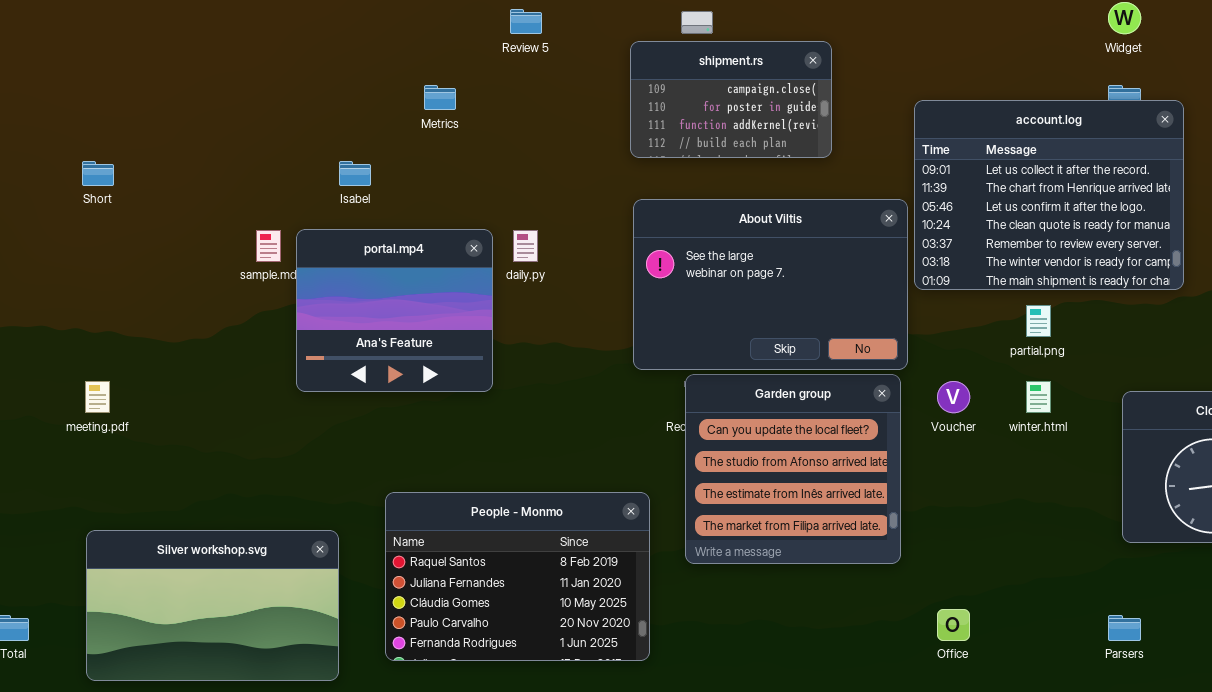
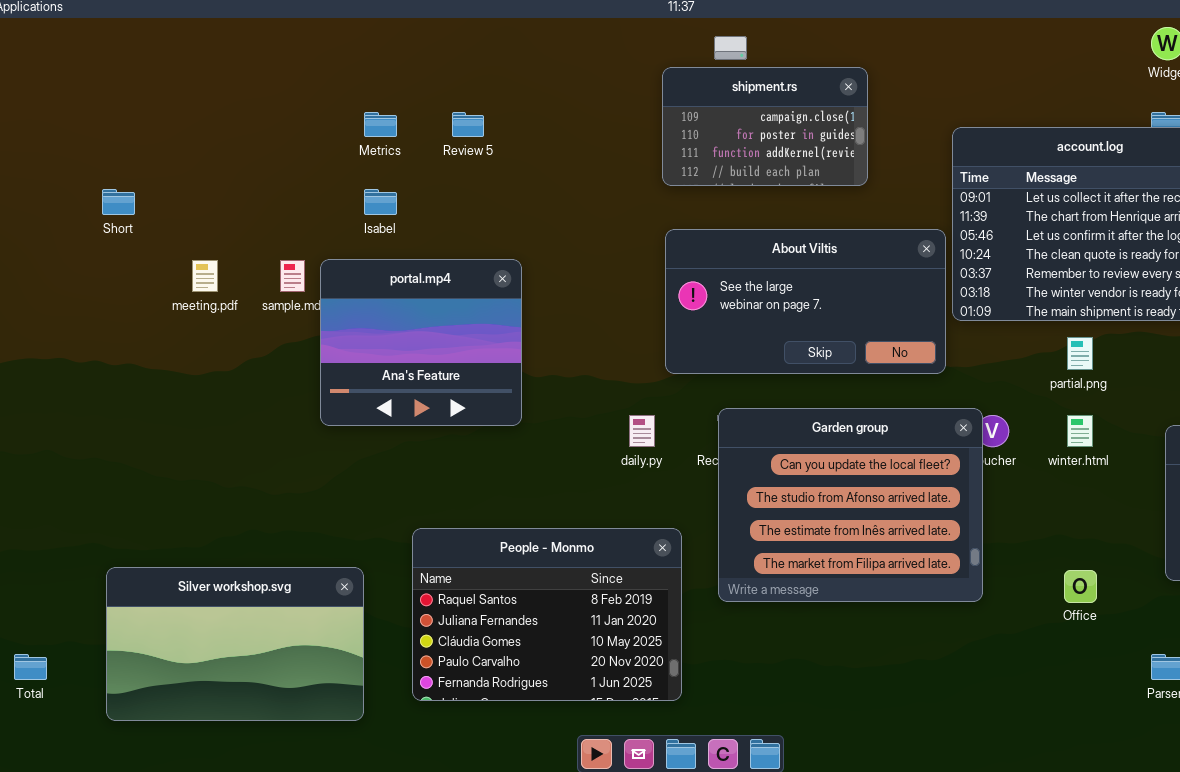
Review 5: [510,9,542,34] -> [452,112,484,137], moved
Metrics: [424,85,456,110] -> [364,112,397,137], moved
About Viltis: [633,199,908,370] -> [665,229,946,374], resized
daily.py: [513,230,538,262] -> [629,415,655,447], moved
Garden group: [685,374,901,564] -> [718,408,983,602], resized
meeting.pdf: [85,381,110,413] -> [192,260,218,292], moved
Office: [937,609,970,641] -> [1064,570,1097,603], moved

